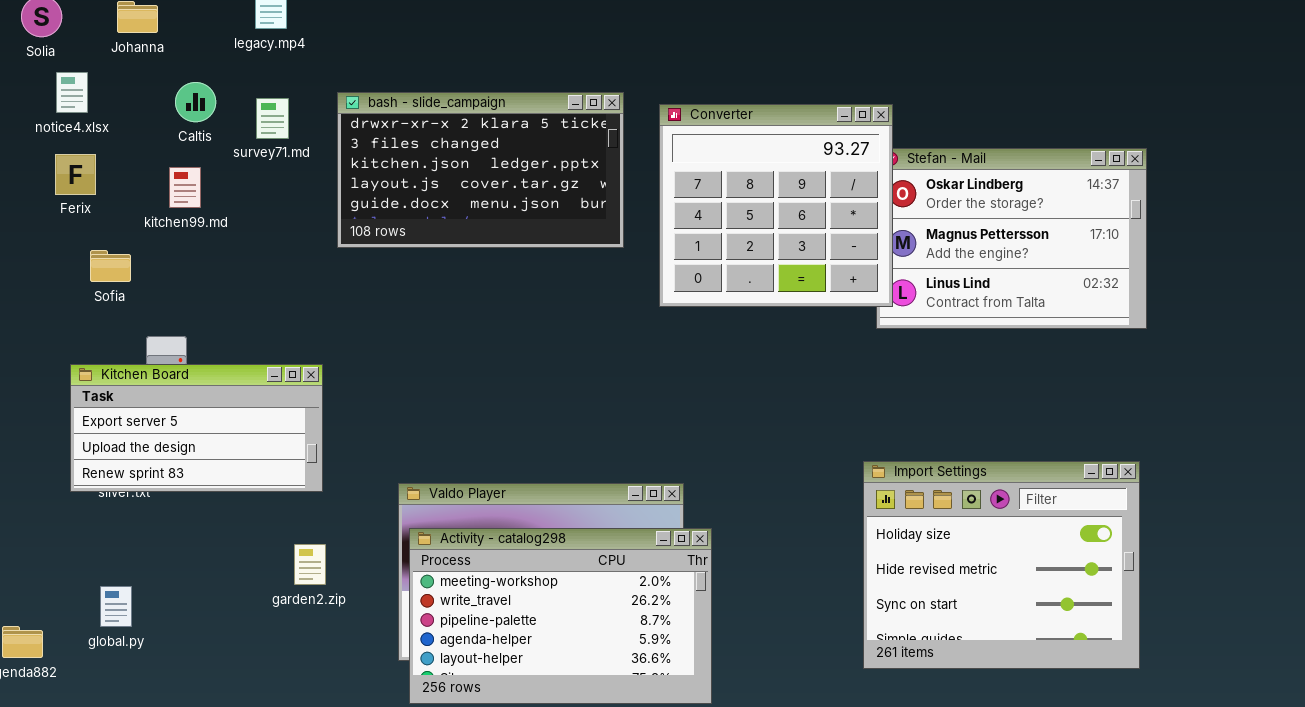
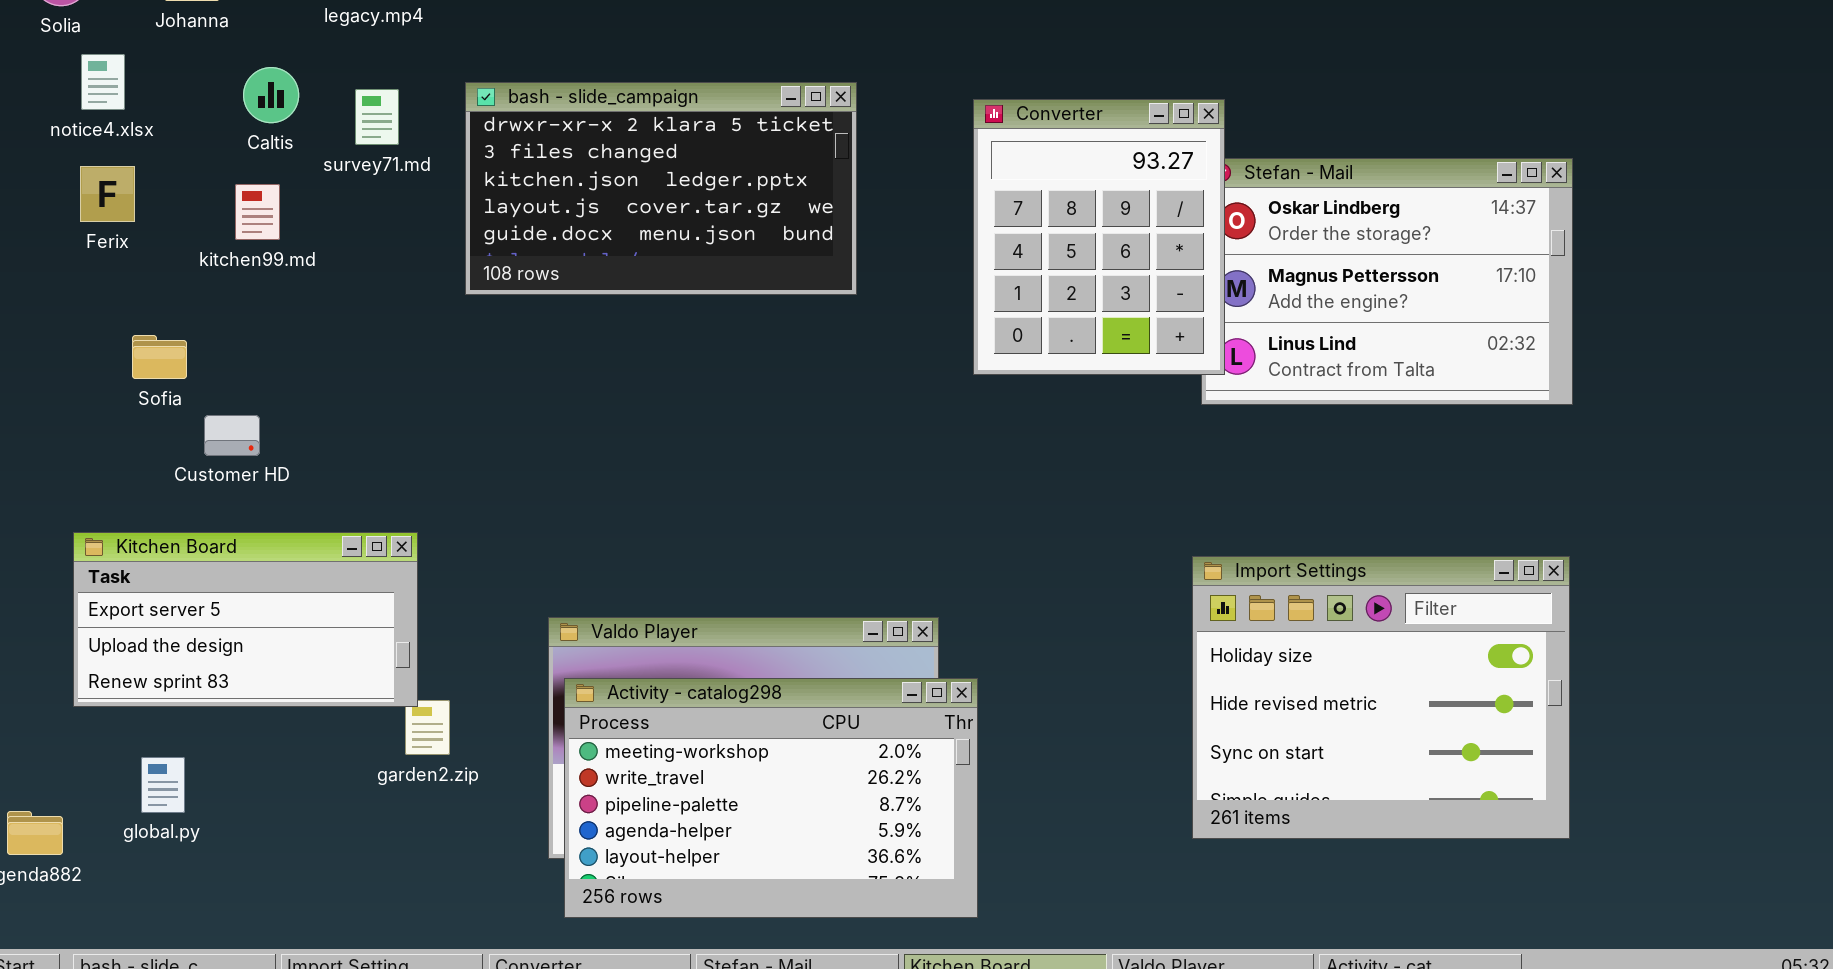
Converter: [659,104,893,307] -> [973,99,1225,375], resized
Sofia: [90,250,131,282] -> [132,335,187,379], moved
Kitchen Board: [70,364,323,492] -> [73,532,418,707], moved
Import Settings: [863,461,1140,669] -> [1192,556,1570,839], moved

